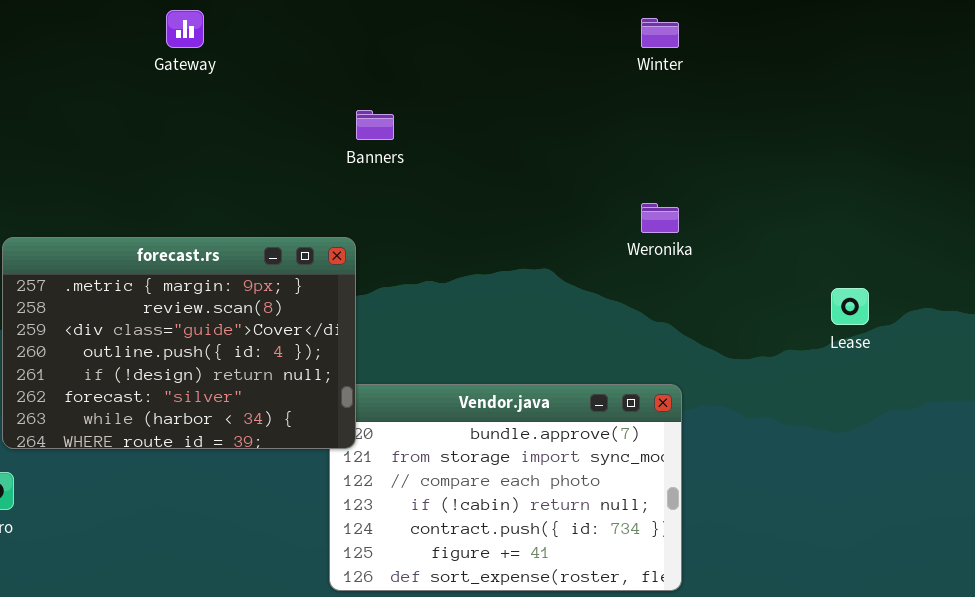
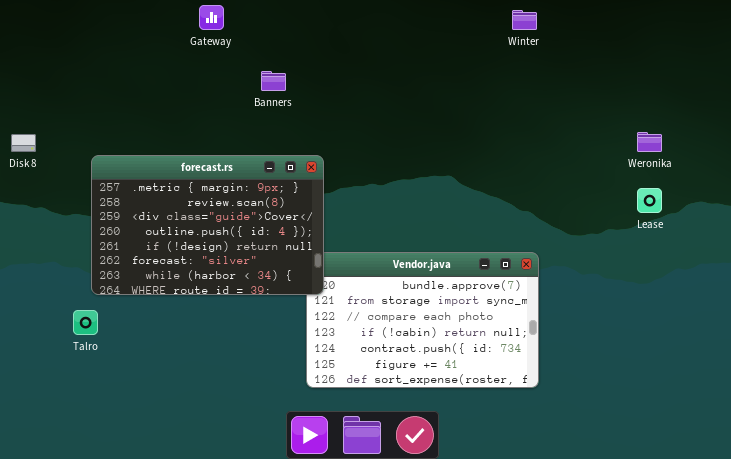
Banners: [356,110,394,140] -> [261,71,286,91], moved
Weronika: [641,203,679,233] -> [637,132,662,152], moved

